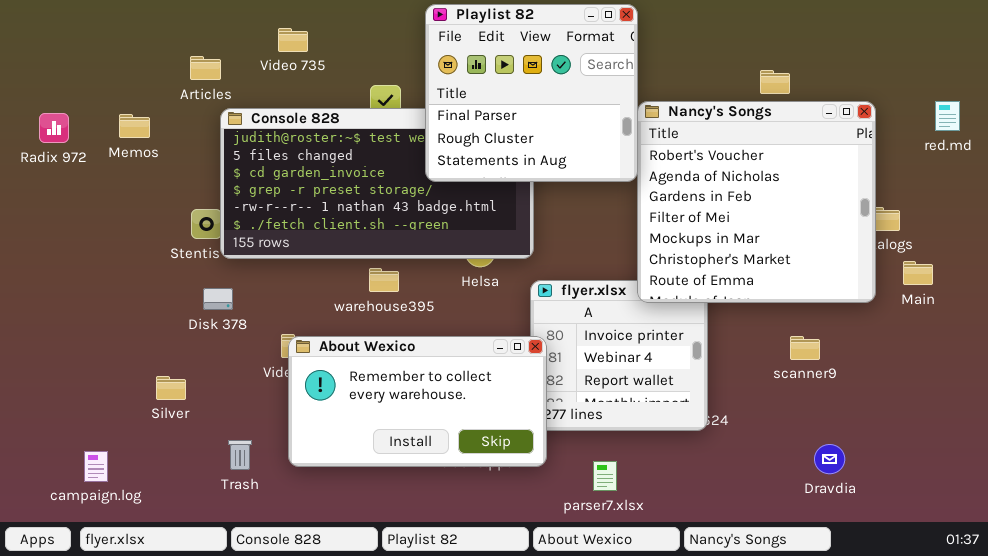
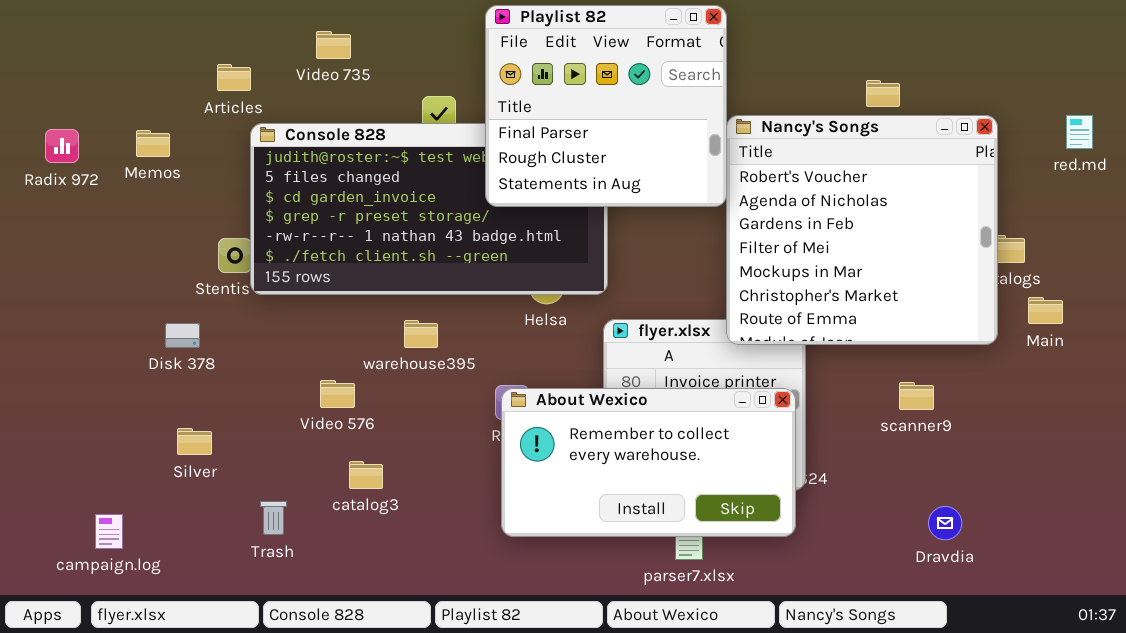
warehouse395: [369,268,399,292] -> [404,320,438,348], moved
Disk 378: [203,288,233,310] -> [165,323,200,348], moved
About Wexico: [288,336,547,467] -> [501,388,796,537], moved

